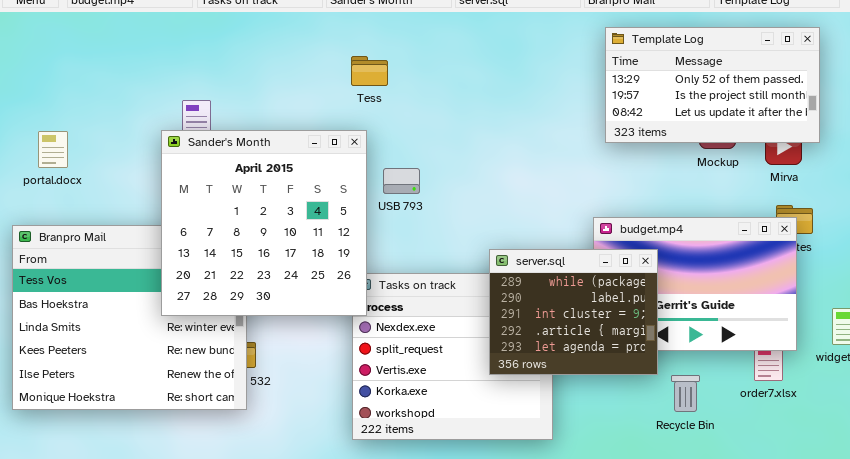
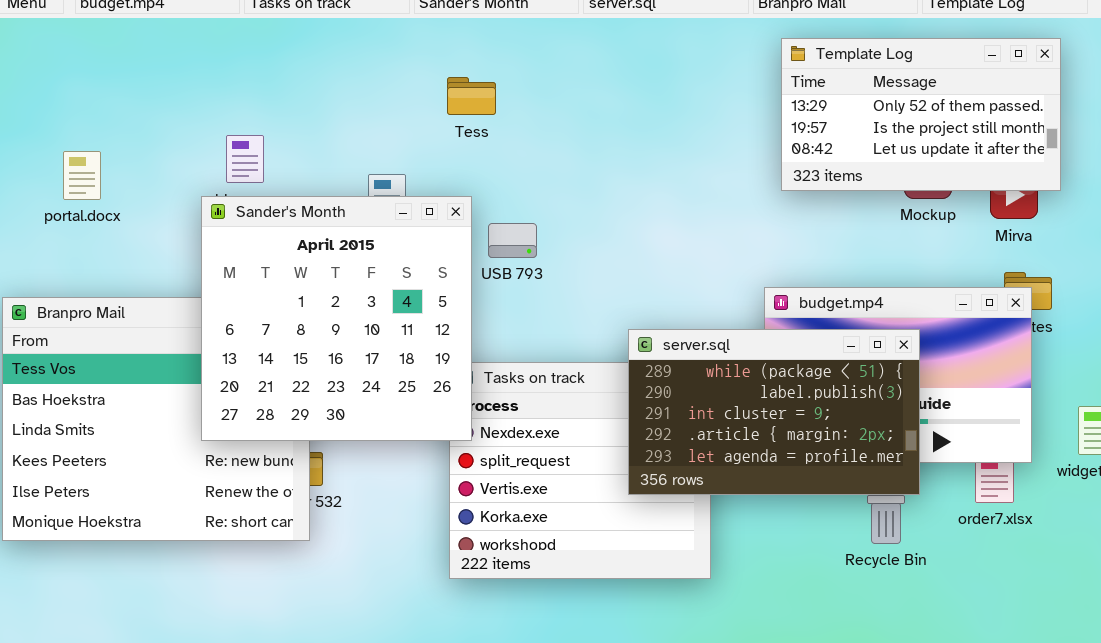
Sander's Month: [161,130,367,316] -> [201,196,472,441], moved
portal.docx: [38,131,68,168] -> [63,151,101,200], moved
server.sql: [489,249,658,375] -> [628,329,920,495], resized

